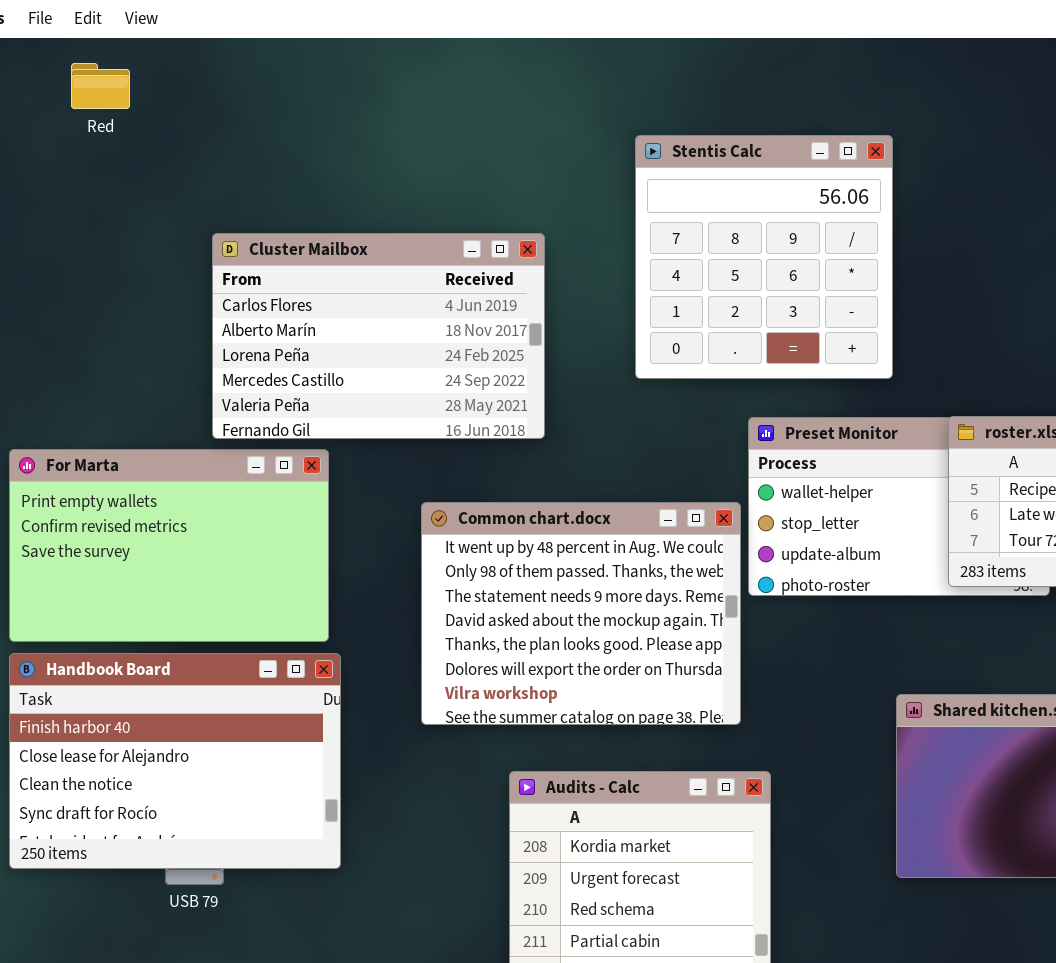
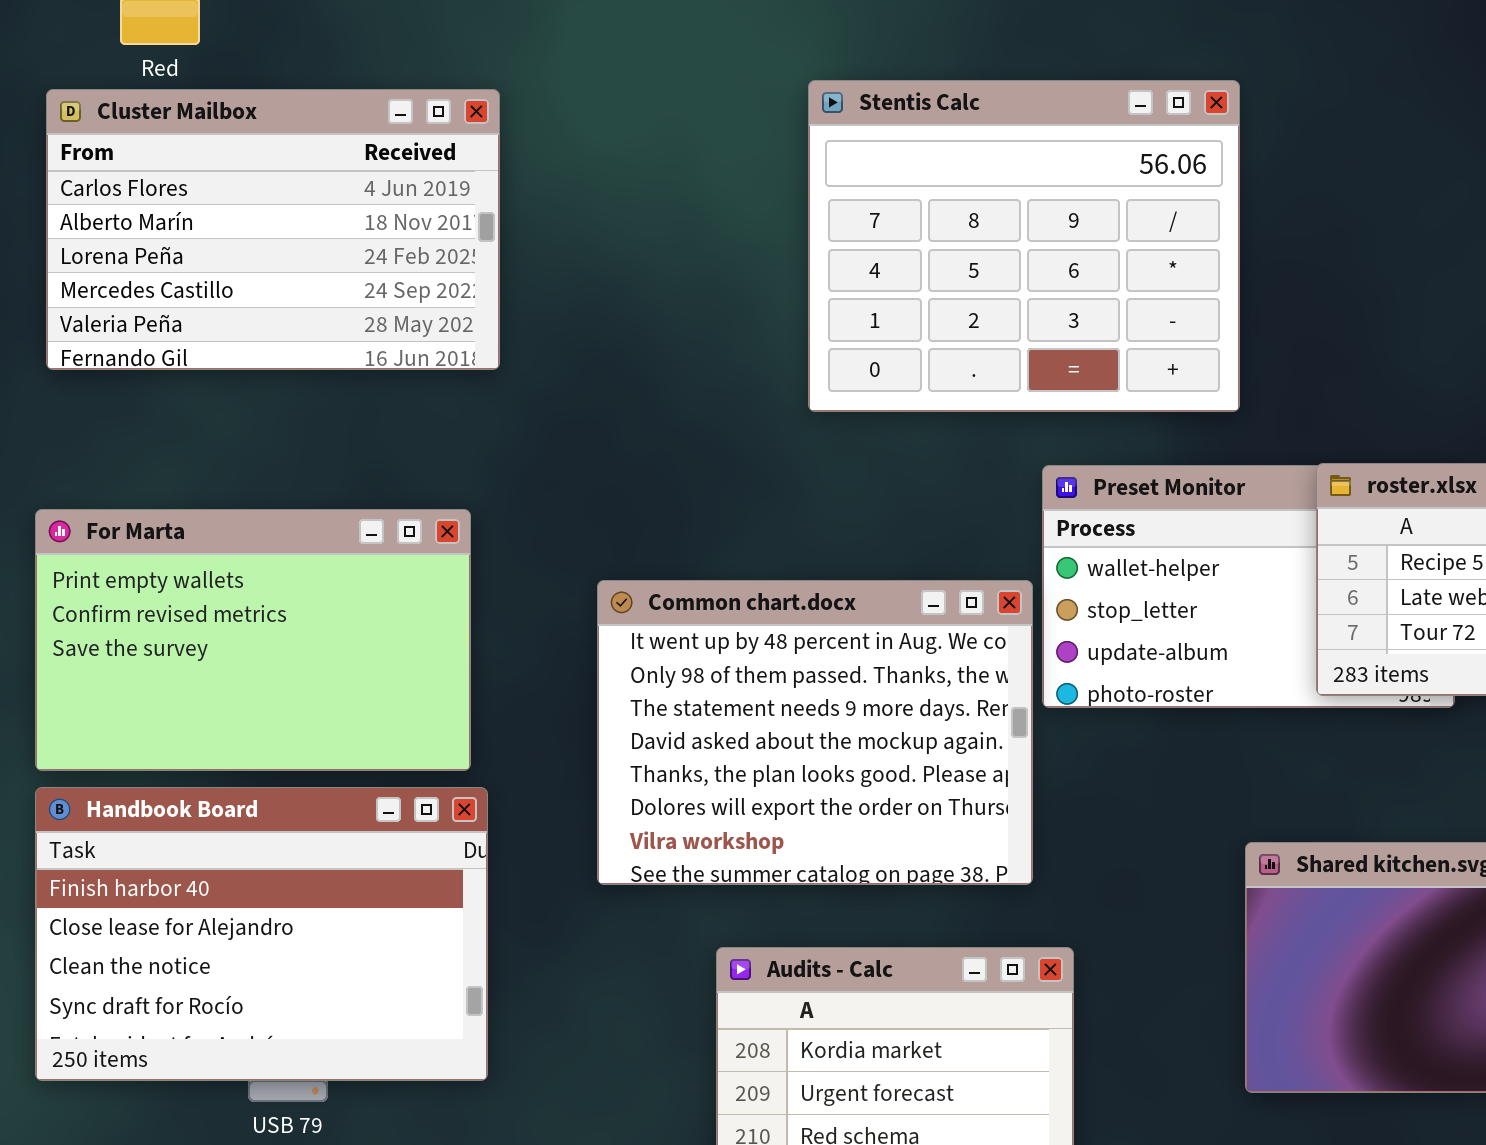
Stentis Calc: [635,135,893,379] -> [808,80,1240,412], resized
Cluster Mailbox: [212,233,545,439] -> [46,89,500,370], moved

